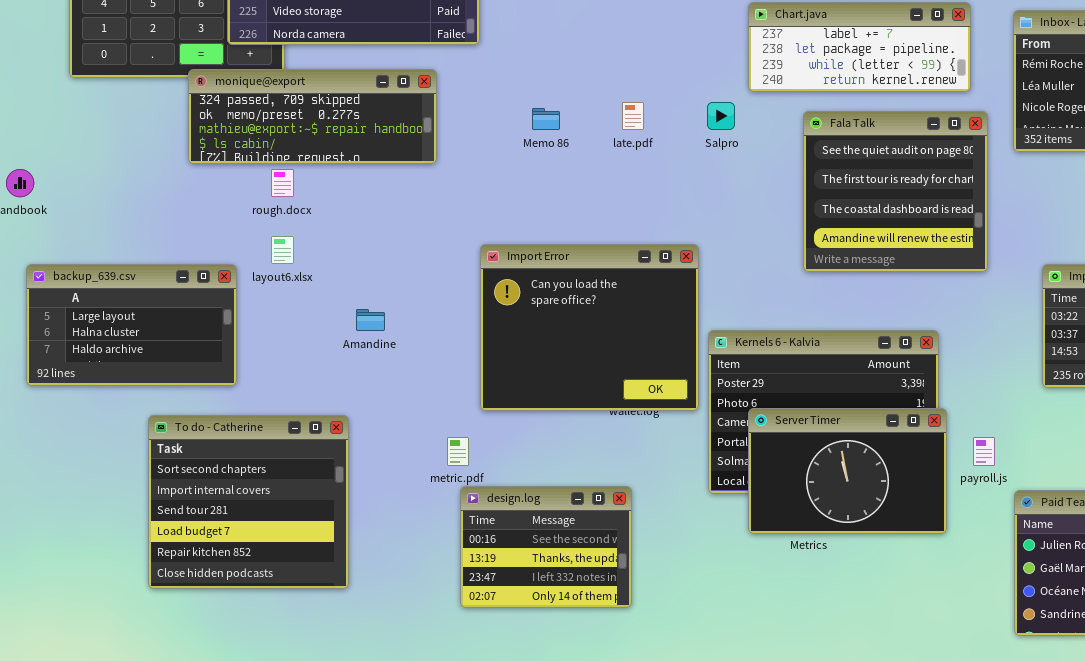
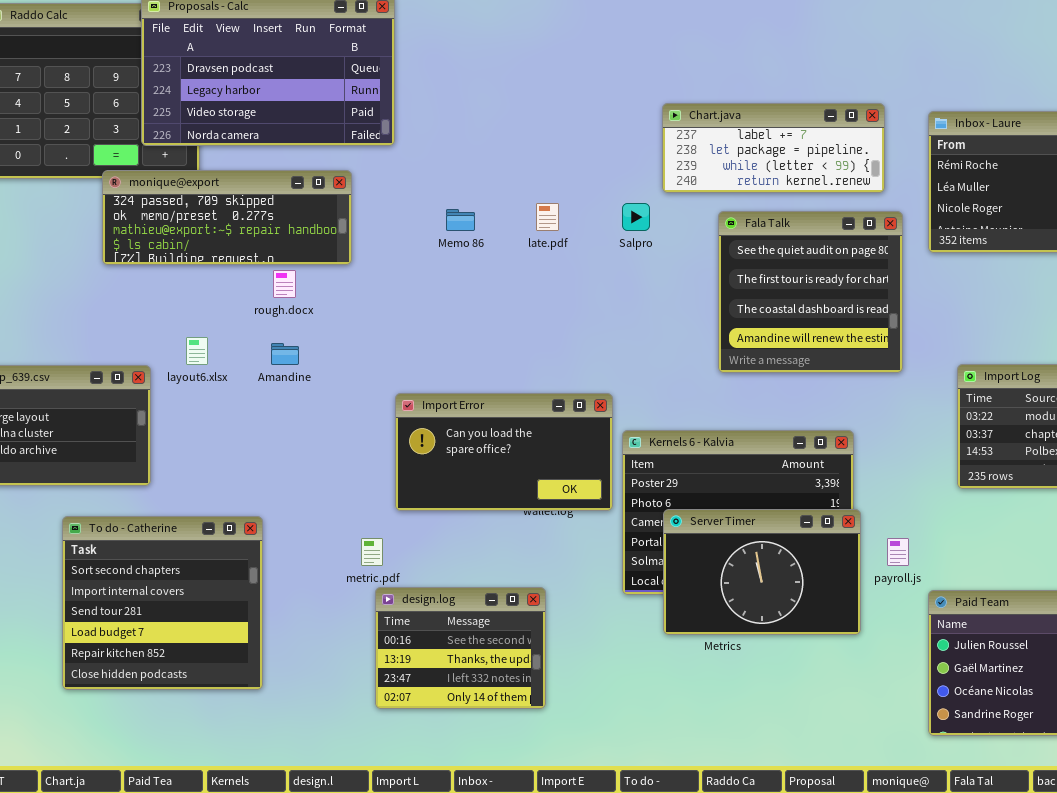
rough.docx: [271,169,294,197] -> [273,270,296,298], moved
Import Error: [480,244,699,411] -> [395,393,613,511], resized
Amandine: [356,309,385,331] -> [271,343,299,365], moved

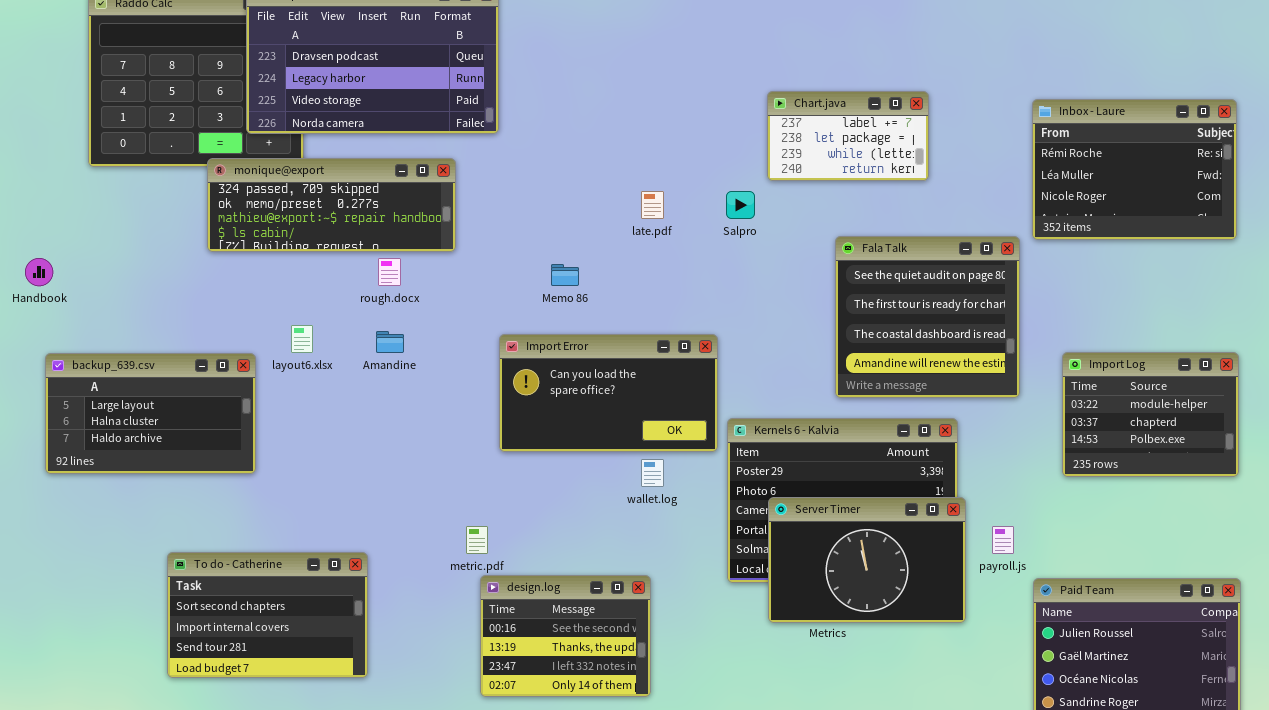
Chart.java: [662,103,885,193] -> [767,91,929,181], resized
Memo 86: [446,209,475,231] -> [551,264,579,286], moved
Fala Talk: [718,211,903,373] -> [835,236,1020,398], moved
Import Error: [395,393,613,511] -> [499,334,718,452], moved
To do - Catherine: [62,516,263,690] -> [167,552,368,678], resized

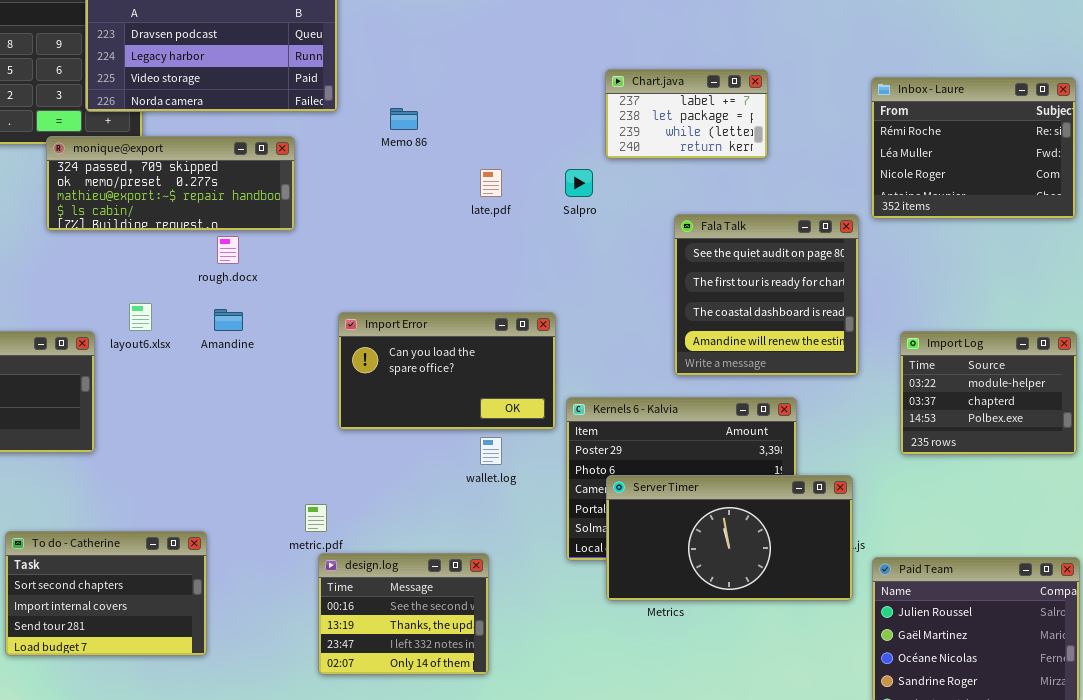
Memo 86: [551,264,579,286] -> [390,108,418,130], moved
Server Timer: [768,497,966,623] -> [606,475,853,601], resized

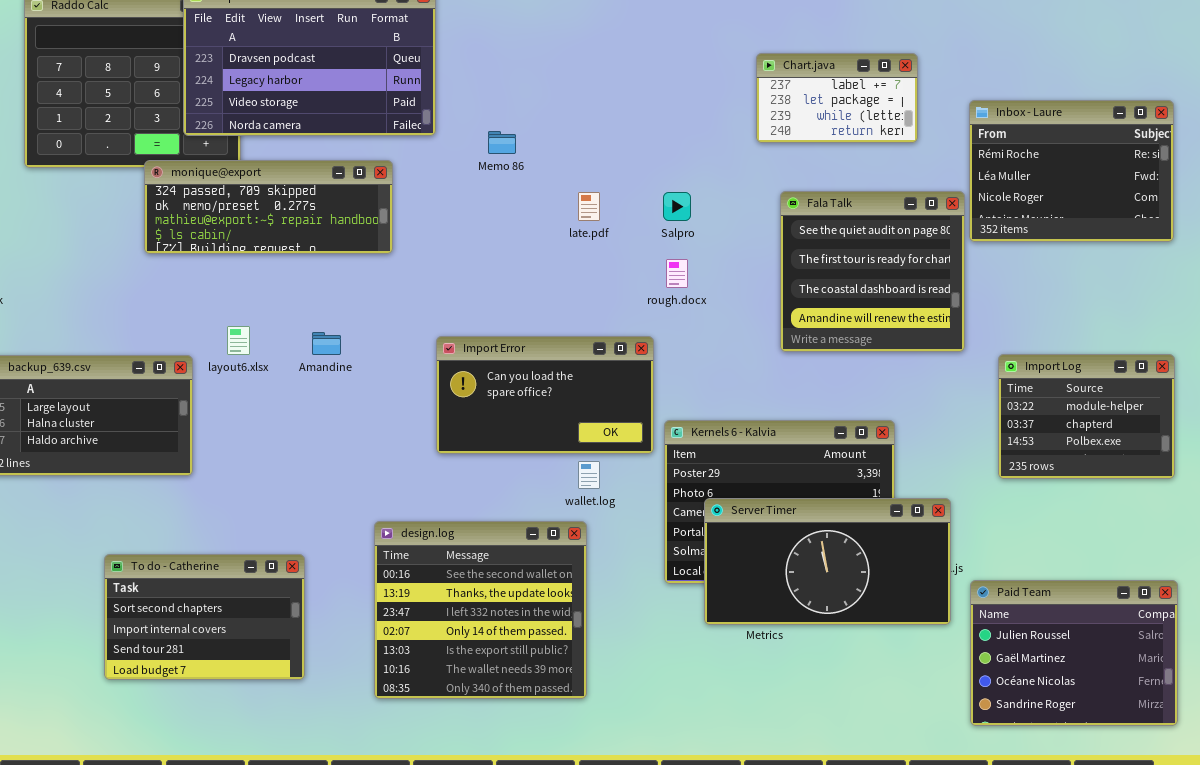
Chart.java: [605,69,768,159] -> [756,53,918,143], moved
Fala Talk: [674,214,859,376] -> [780,191,965,352], moved
rough.docx: [217,236,239,264] -> [666,259,688,288], moved
design.log: [318,553,489,675] -> [374,521,587,699], resized

